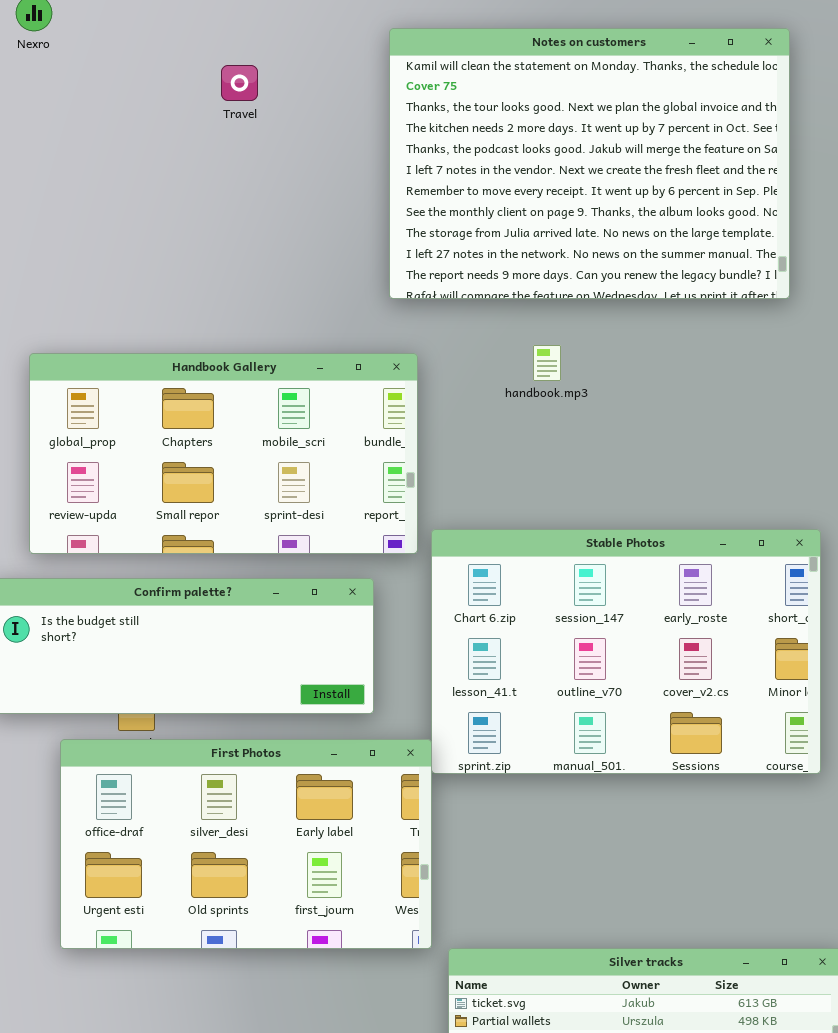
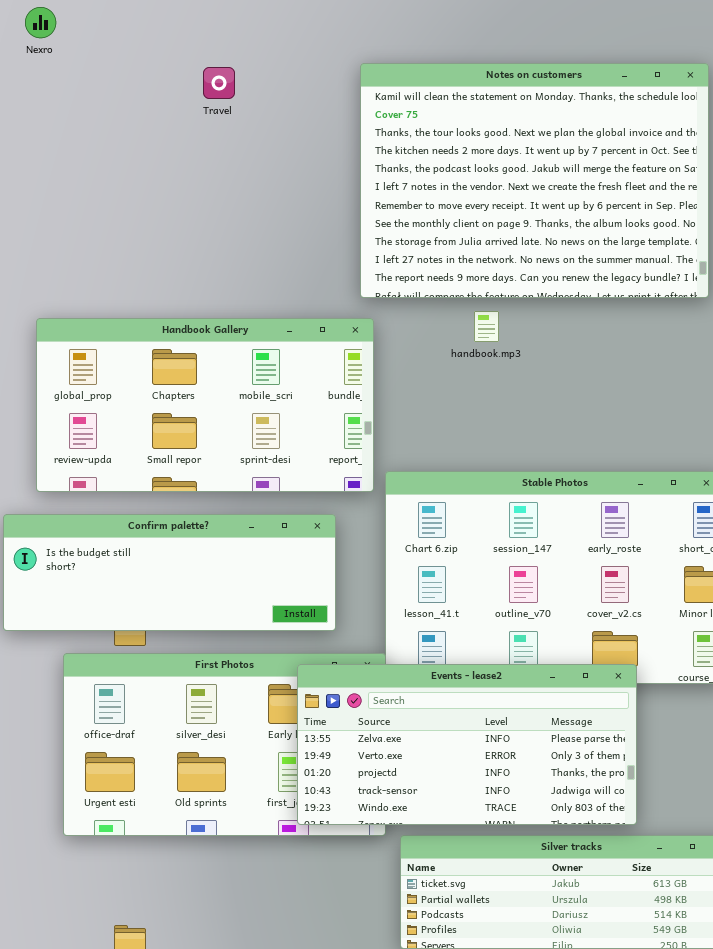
Notes on customers: [389,28,790,299] -> [360,63,709,298], moved
Events - lease2: none -> [297,664,637,825], opened

